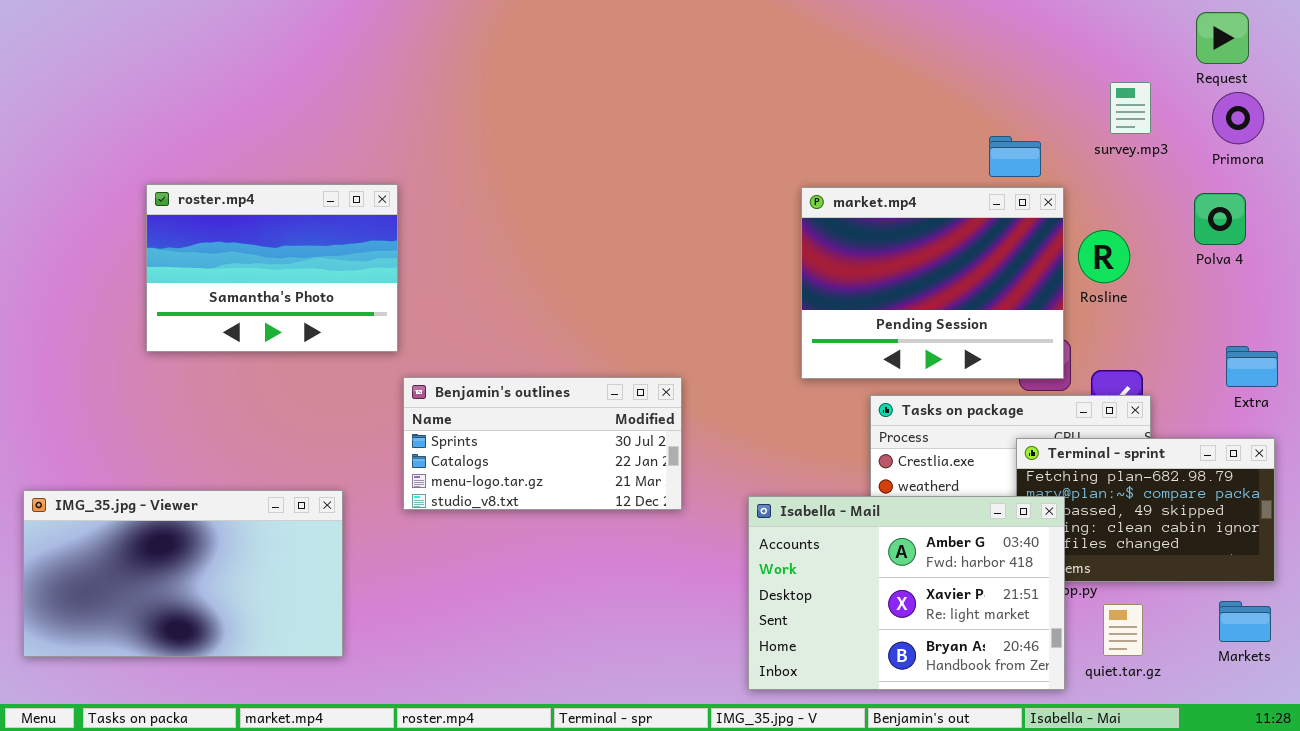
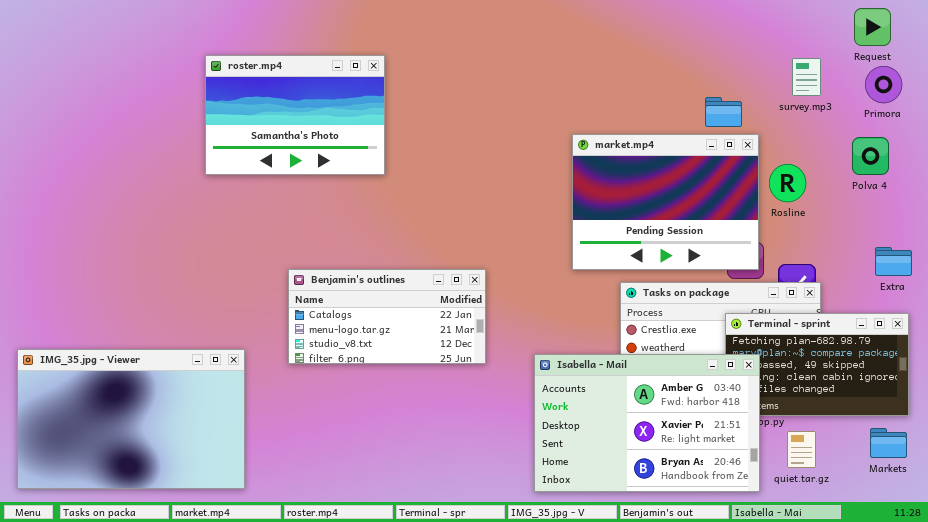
roster.mp4: [146,184,398,352] -> [205,55,385,175], moved
Benjamin's outlines: [403,377,682,510] -> [288,269,486,364], scrolled down 1 row
IMG_35.jpg - Viewer: [23,490,343,657] -> [17,349,245,489], resized

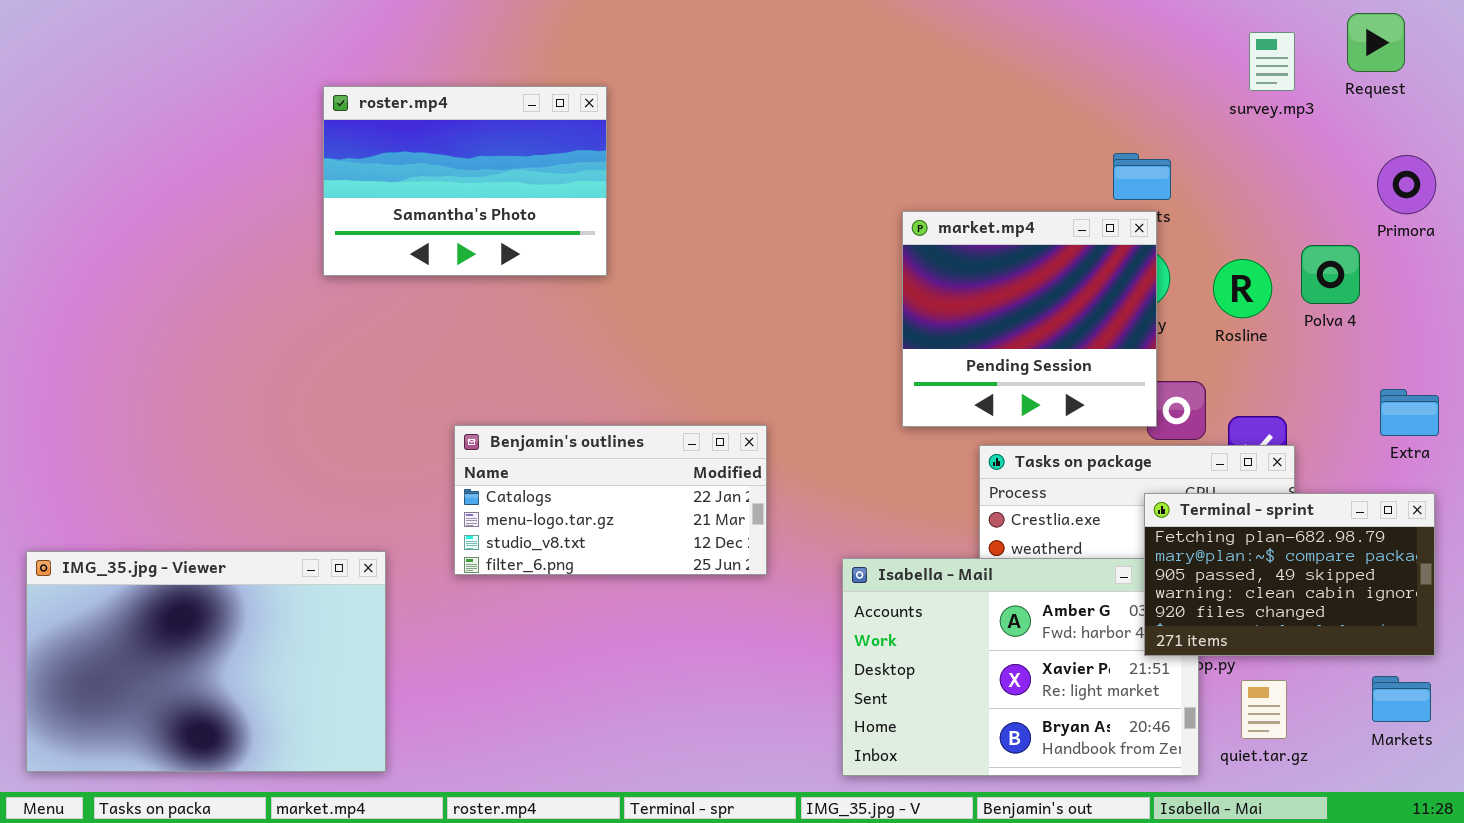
survey.mp3: [792,58,821,96] -> [1249,32,1295,91], moved
Primora: [865,66,902,103] -> [1377,155,1436,214], moved
market.mp4: [572,134,759,270] -> [902,211,1157,427], resized
Polva 4: [852,137,889,175] -> [1301,245,1360,304], moved
Terminal - sprint: [725,313,909,416] -> [1144,493,1435,656], raised

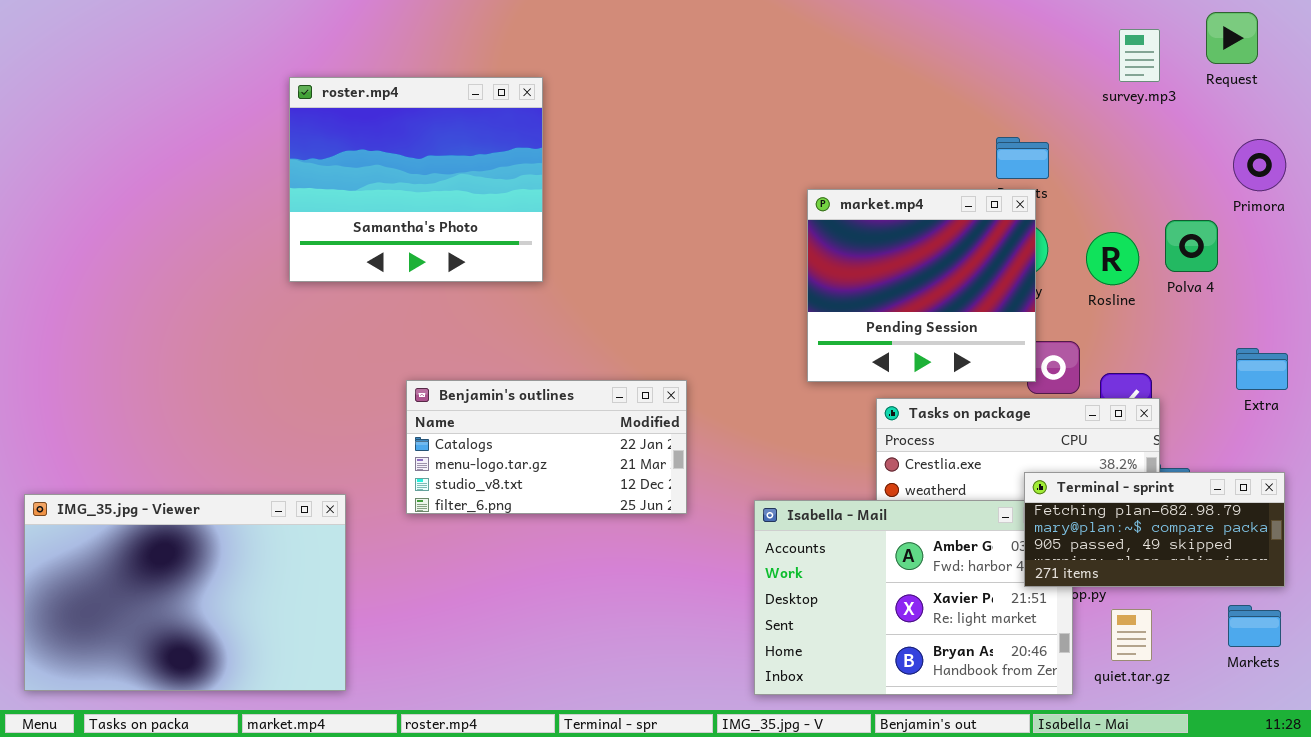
roster.mp4: [323,86,607,276] -> [289,77,543,282], resized
Terminal - sprint: [1144,493,1435,656] -> [1024,472,1285,587], resized

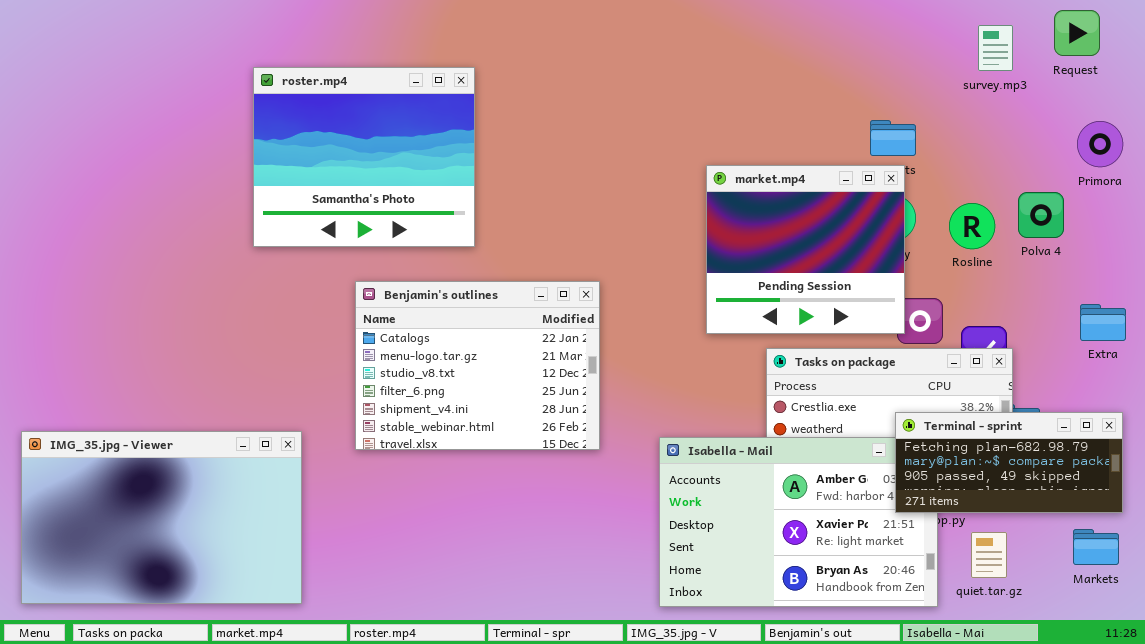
Benjamin's outlines: [406,380,687,514] -> [355,281,600,450], resized

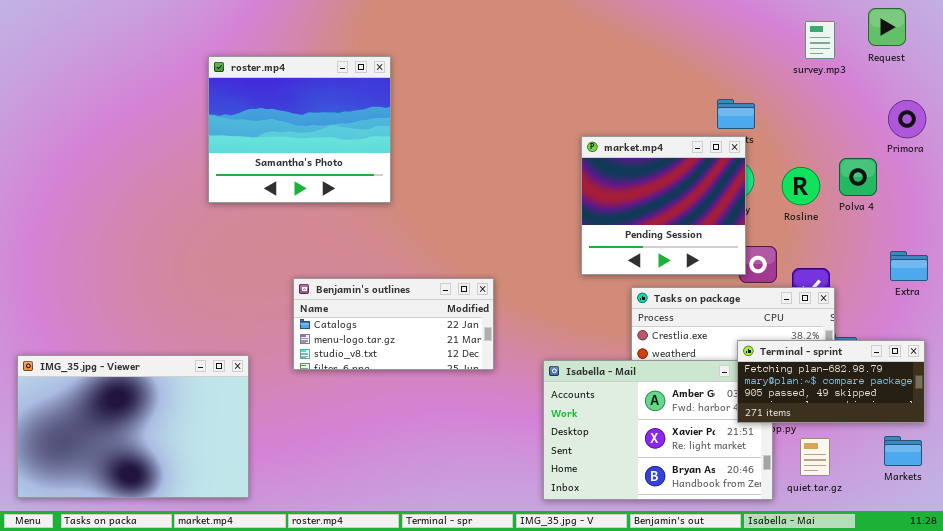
Benjamin's outlines: [355,281,600,450] -> [293,278,494,370], resized

